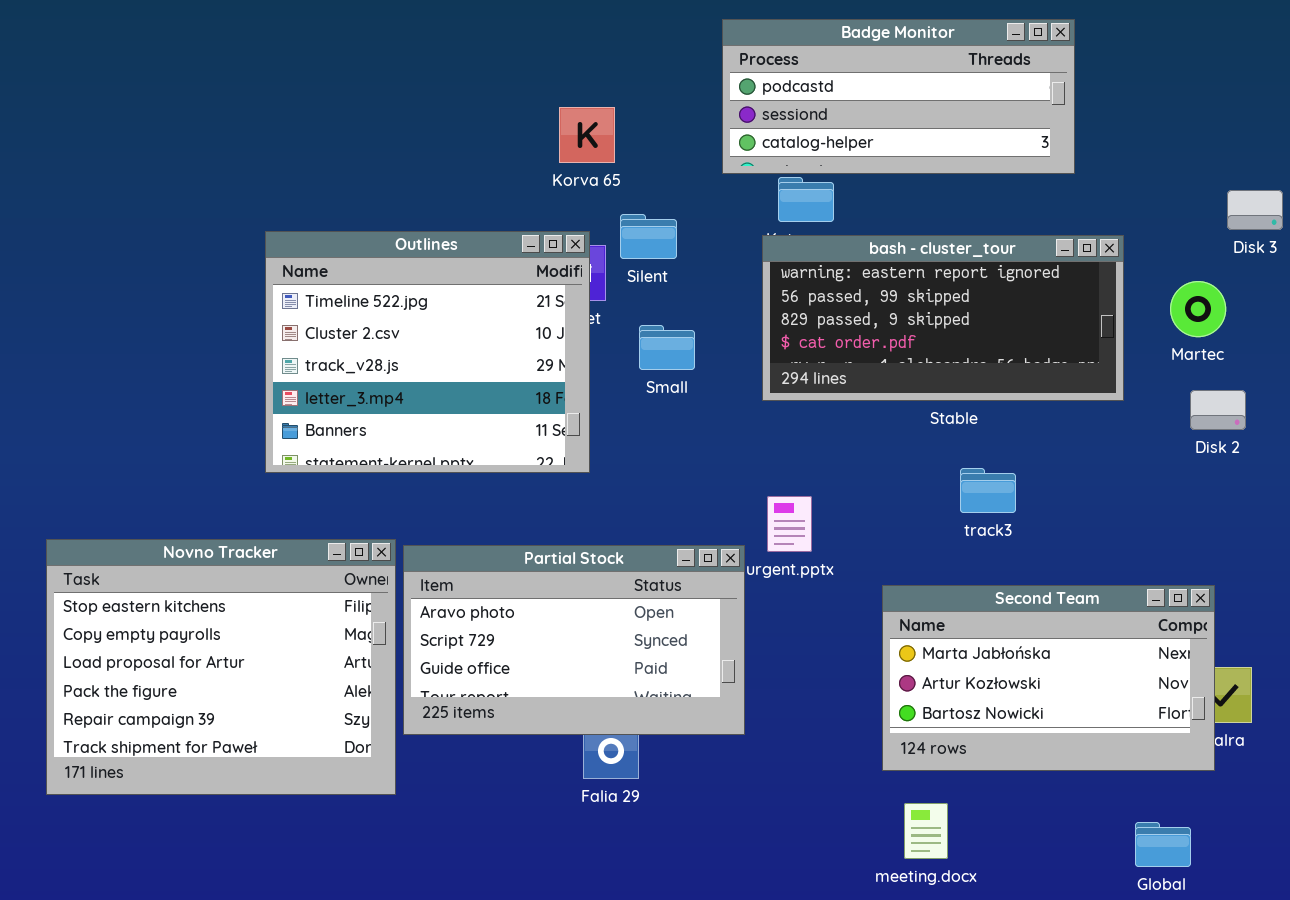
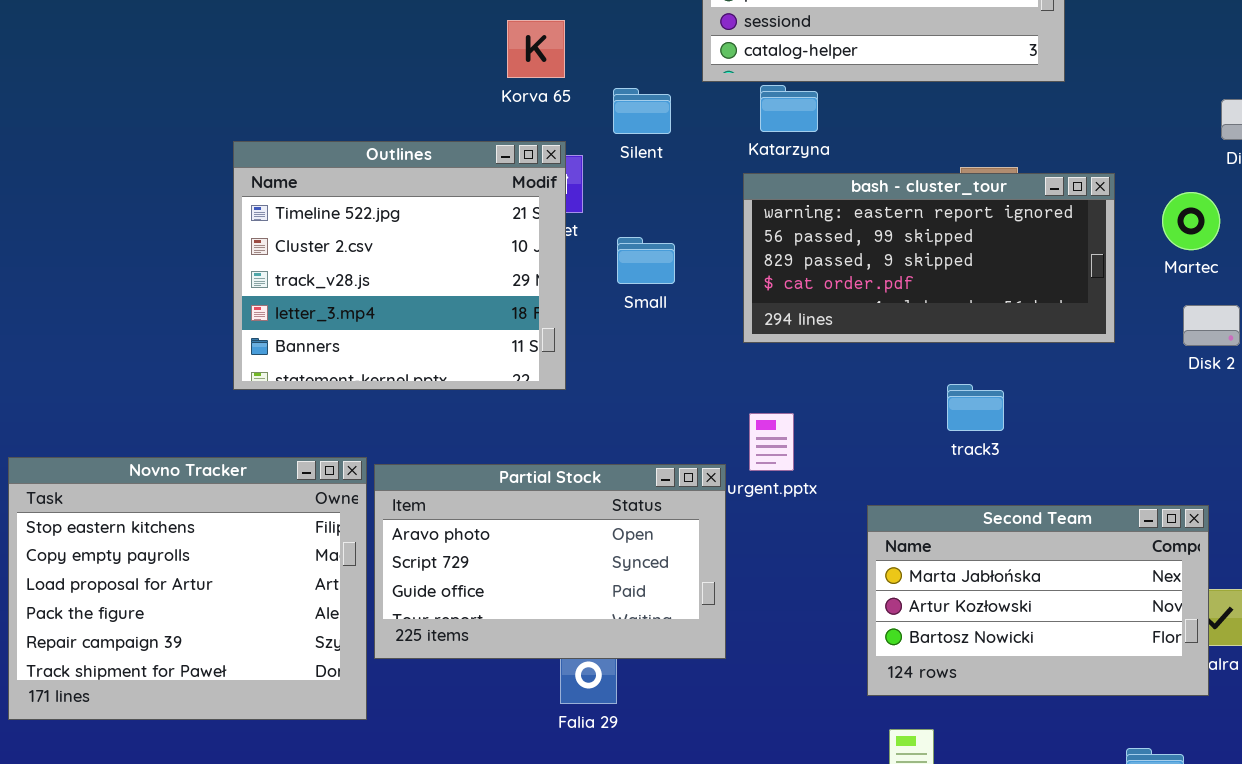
Korva 65: [559,107,615,163] -> [507,20,565,78], moved
Silent: [620,214,677,259] -> [613,88,671,134], moved
bash - cluster_tour: [762,235,1124,401] -> [743,173,1115,343], moved

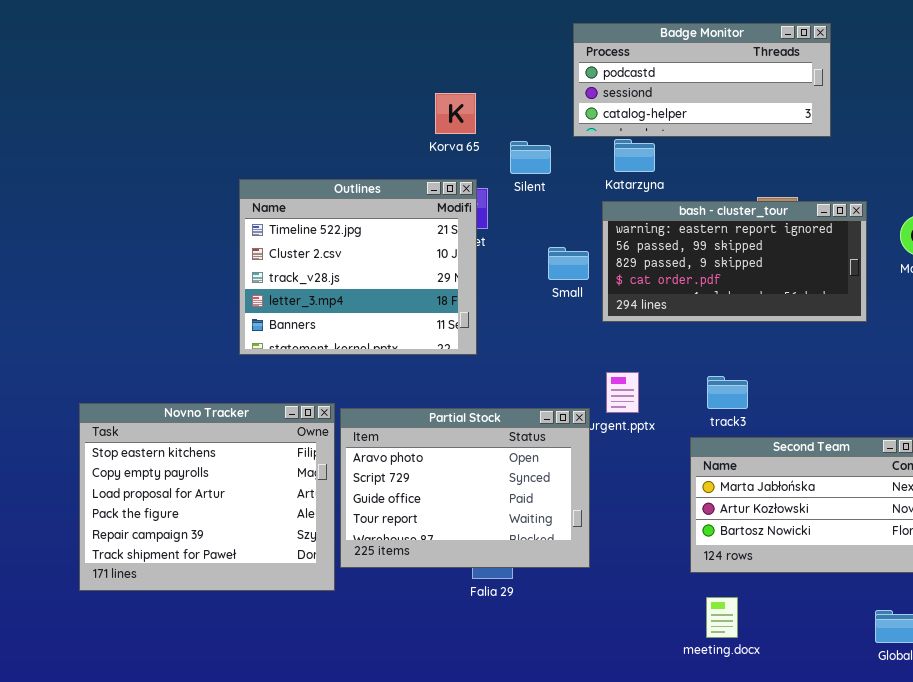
Small: [617,237,675,284] -> [548,247,589,280], moved
track3: [947,384,1004,431] -> [707,376,748,409], moved
Partial Stock: [374,464,726,659] -> [340,408,590,568], resized

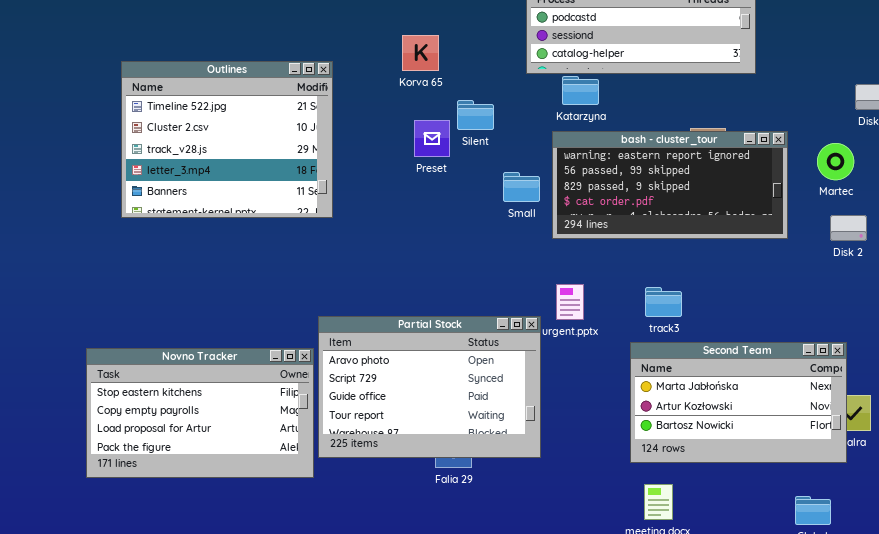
Silent: [510,141,551,174] -> [457,100,494,130], moved
Outlines: [239,179,477,355] -> [121,61,333,218], moved
Novno Tracker: [79,403,335,591] -> [86,348,314,478], resized

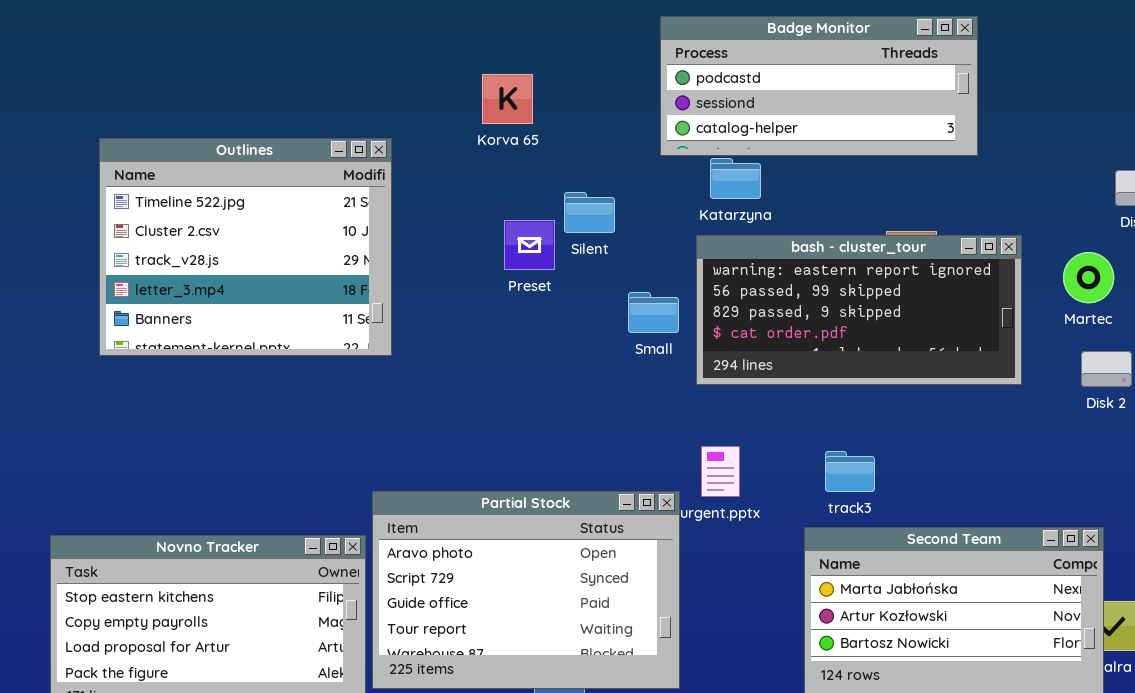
Korva 65: [402,35,439,71] -> [482,74,533,124], moved

